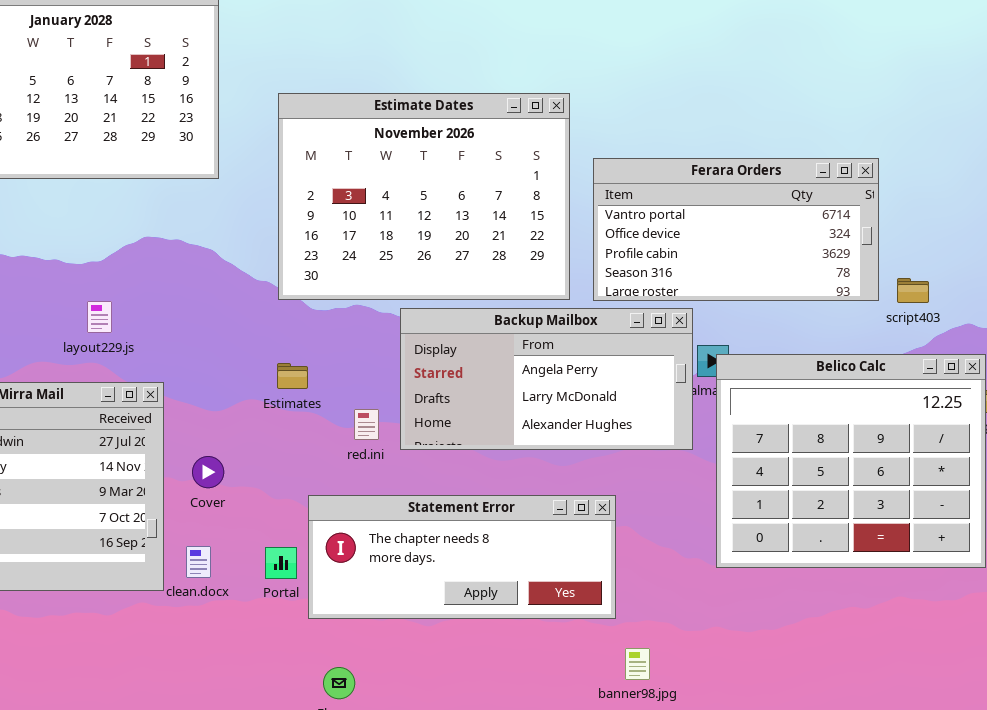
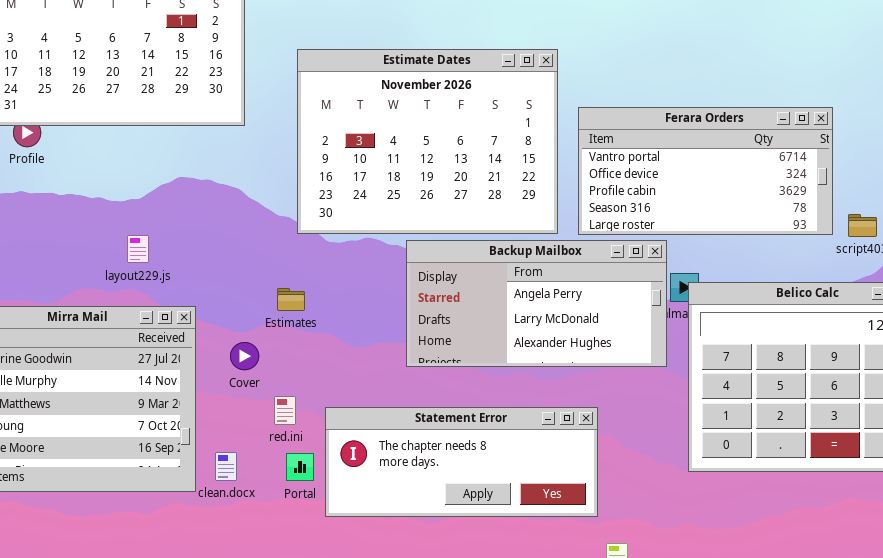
Estimates: [277,363,308,389] -> [277,288,305,311], moved
red.ini: [354,409,379,440] -> [274,396,296,425], moved
Cover: [192,456,224,488] -> [230,342,259,370], moved

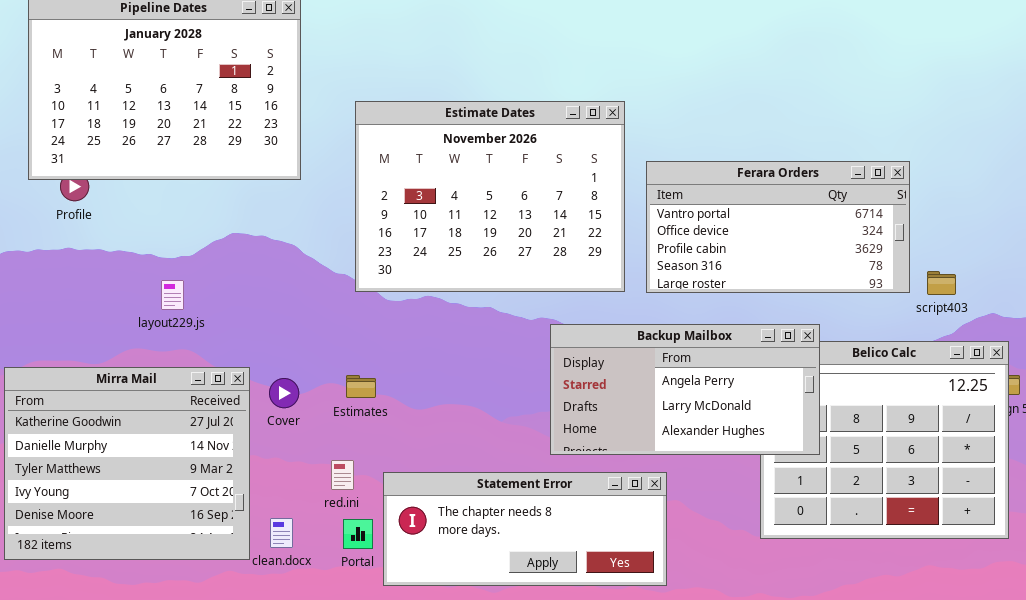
layout229.js: [127,235,149,263] -> [161,280,184,310], moved
Backup Mailbox: [406,240,667,367] -> [550,324,820,455], moved
Estimates: [277,288,305,311] -> [346,375,376,398], moved
Cover: [230,342,259,370] -> [269,378,299,408], moved

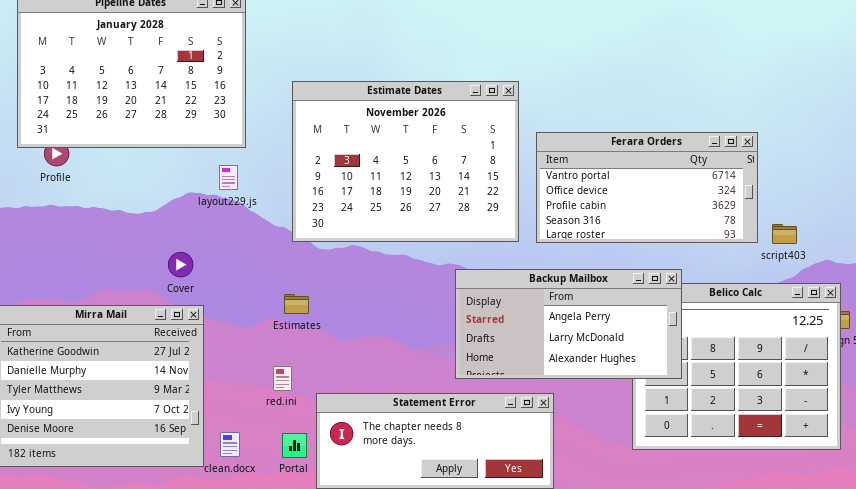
layout229.js: [161,280,184,310] -> [219,165,238,190], moved
Estimates: [346,375,376,398] -> [284,294,309,314], moved
Cover: [269,378,299,408] -> [168,252,193,277], moved
red.ini: [331,460,354,490] -> [273,366,292,391], moved

